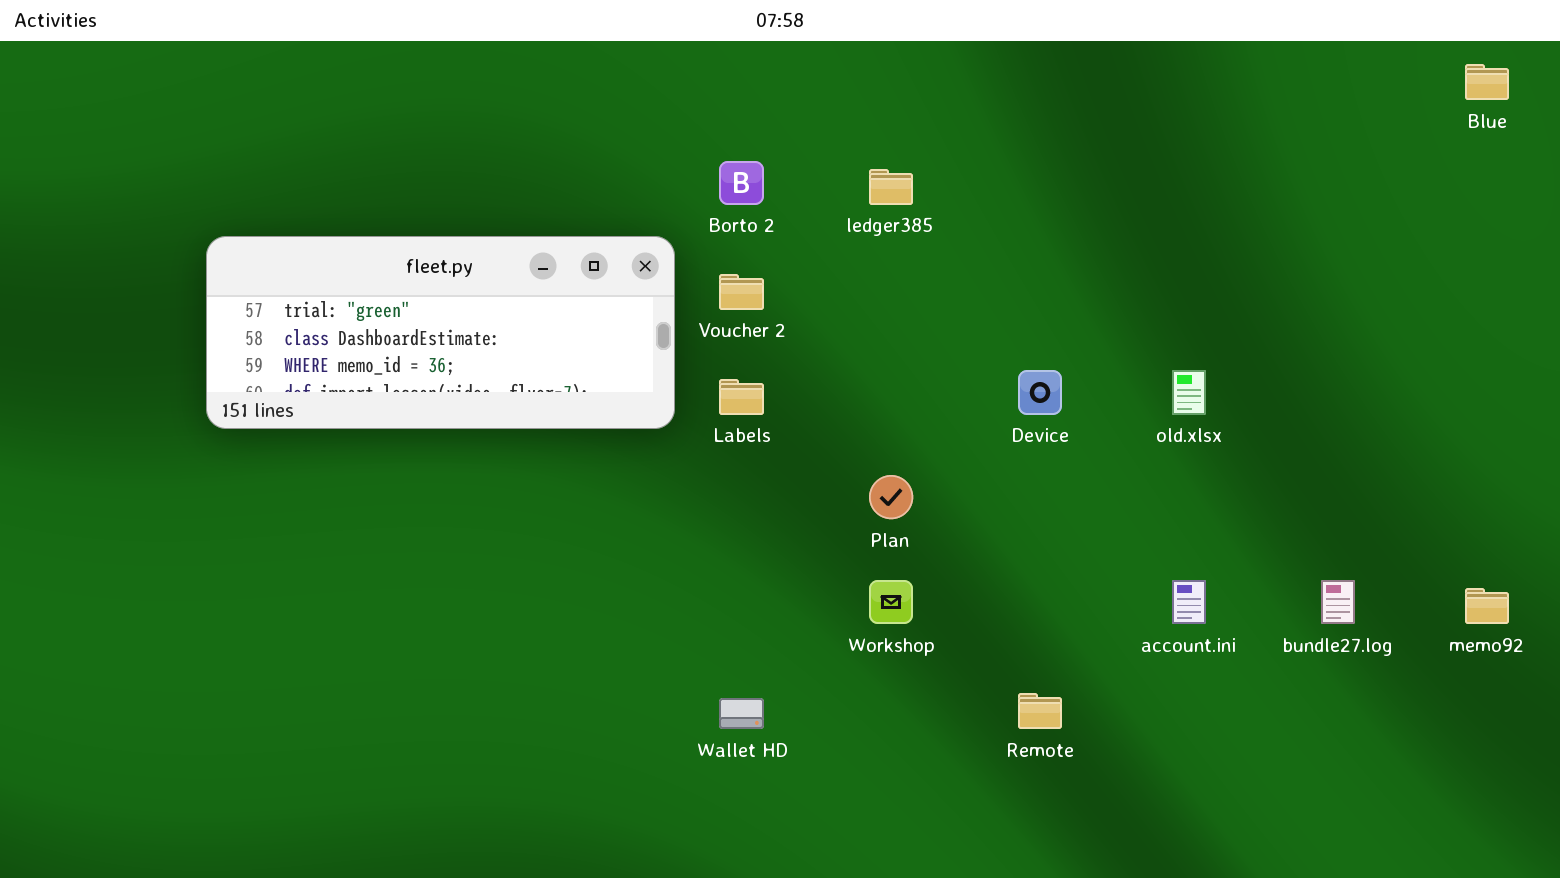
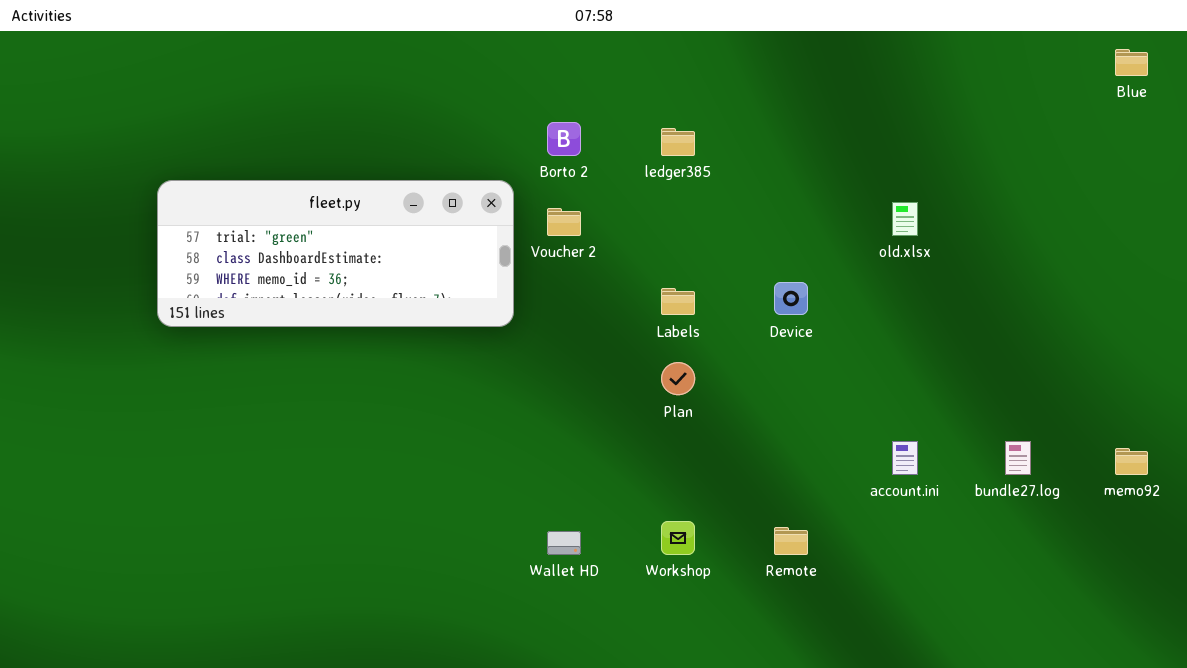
old.xlsx: [1172,370,1206,415] -> [892,202,918,236], moved
Labels: [719,379,764,415] -> [661,288,695,315], moved
Workshop: [869,580,913,624] -> [661,521,695,555], moved

